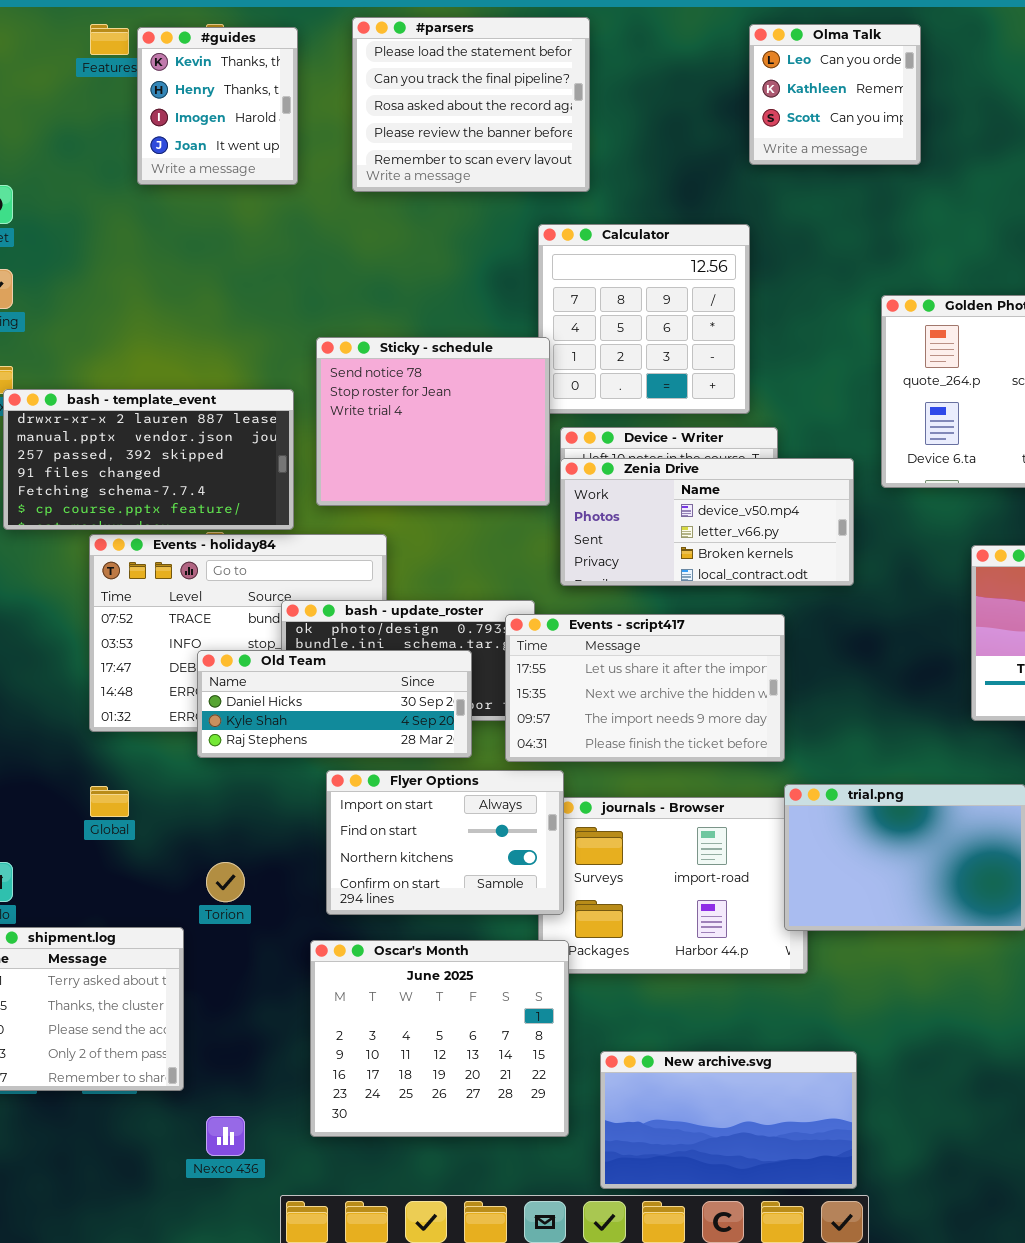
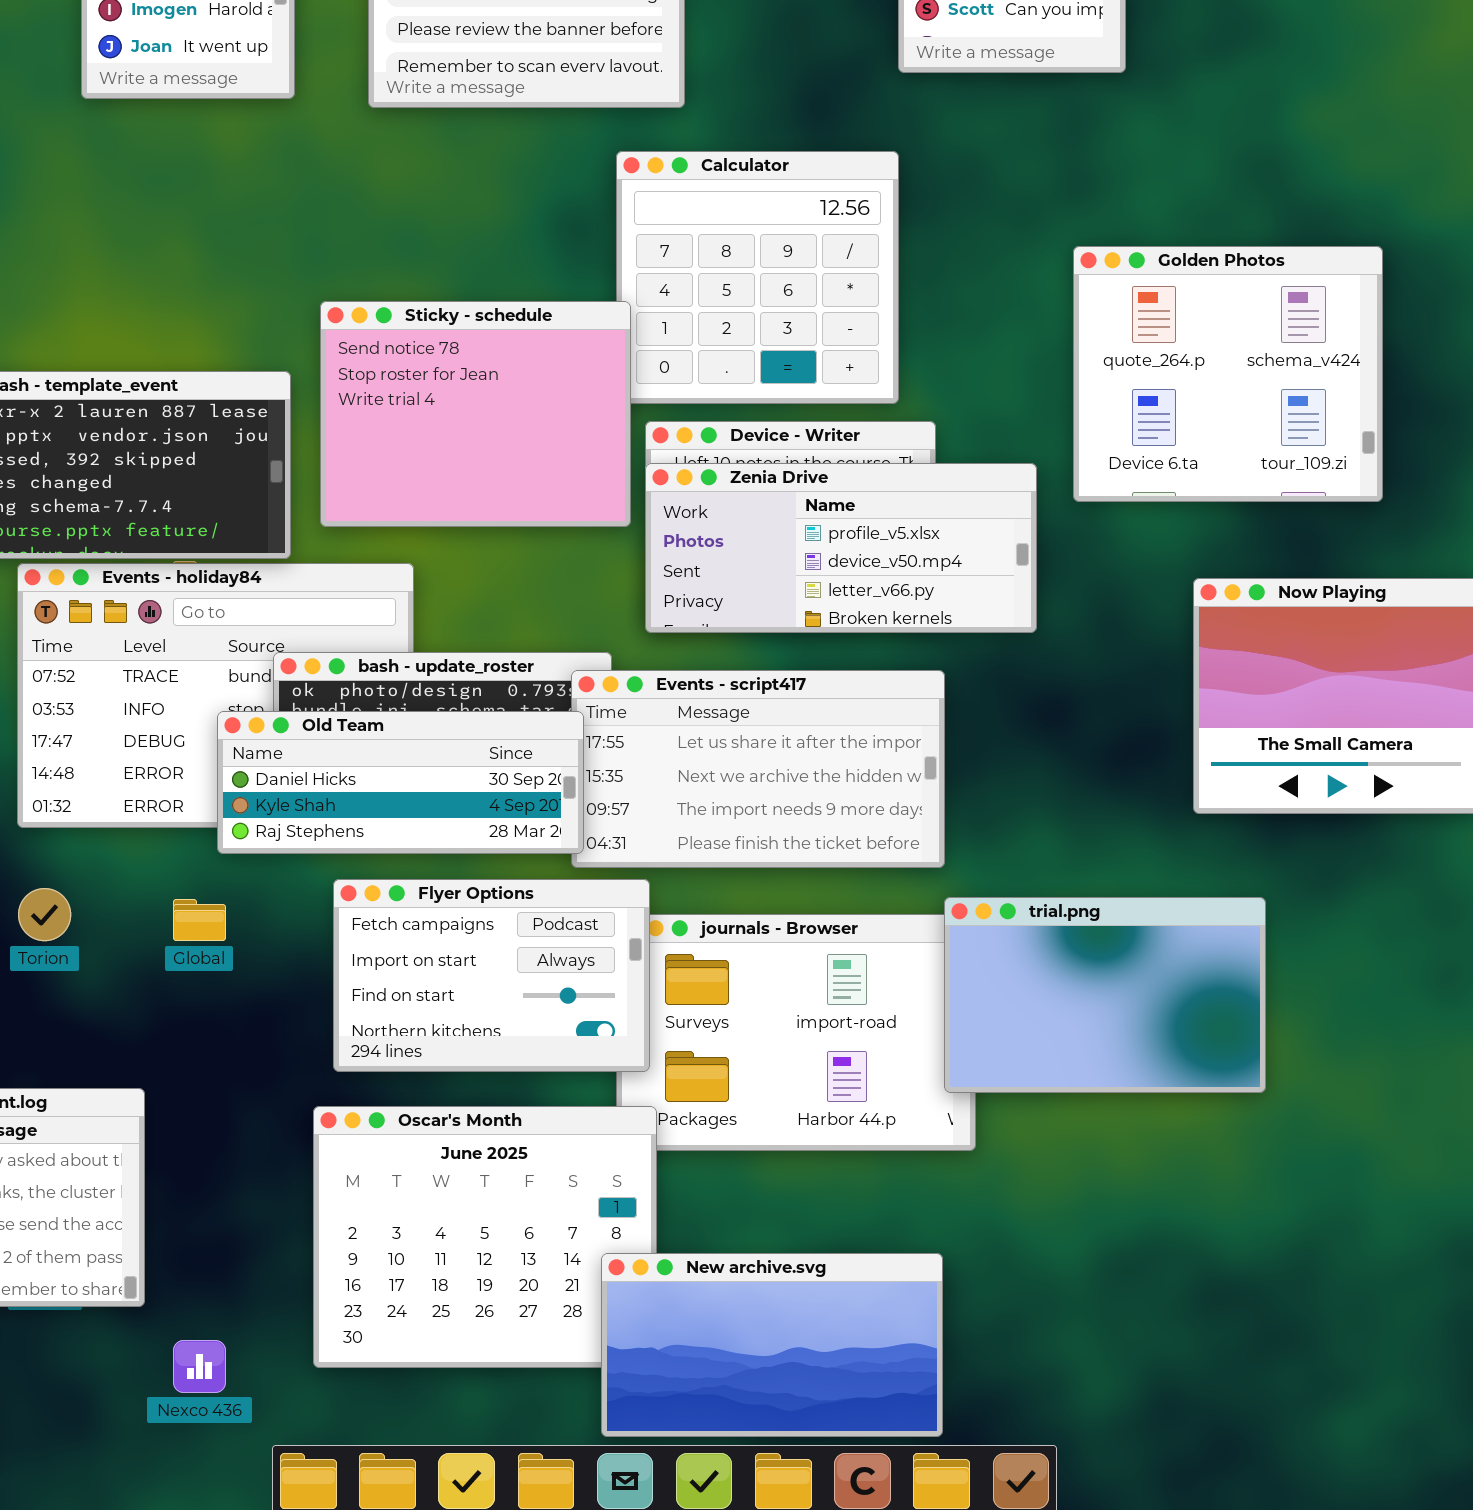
Zenia Drive: [560,458,854,586] -> [645,463,1037,633], scrolled up 1 row
Old Team: [197,650,472,758] -> [217,711,584,854], moved
Flyer Options: [326,770,564,915] -> [333,879,650,1072], scrolled up 1 row
Global: [90,786,129,817] -> [173,899,226,941], moved
Torion: [206,862,245,902] -> [18,888,71,941], moved
New archive.svg: [600,1051,857,1189] -> [601,1253,943,1437], moved

